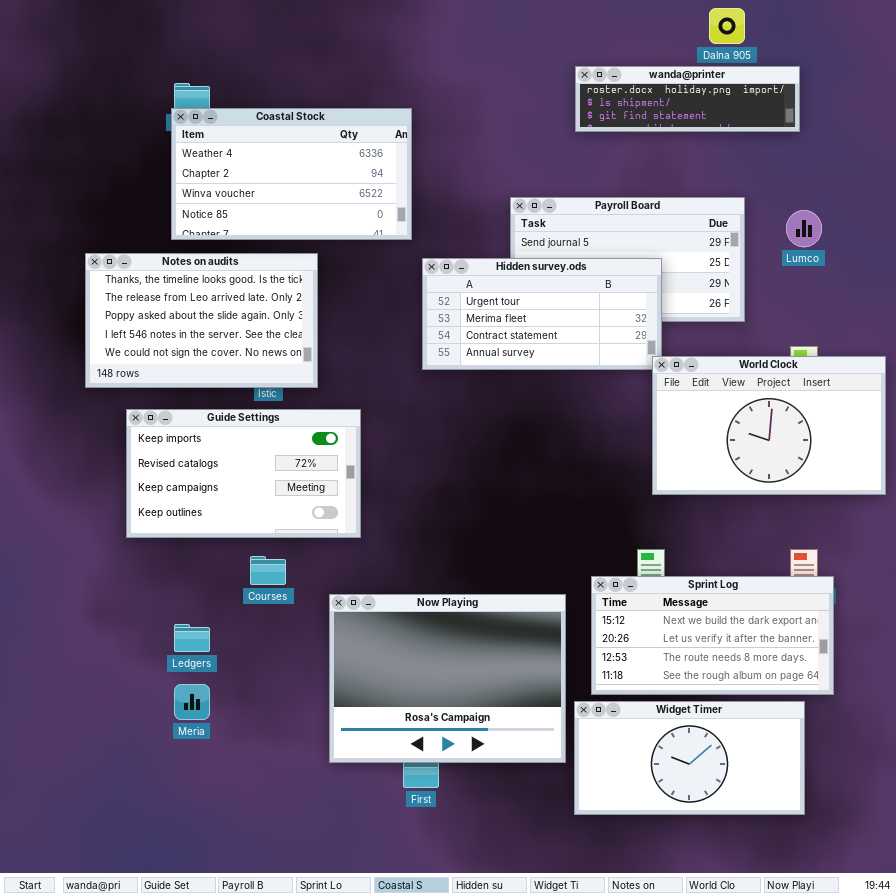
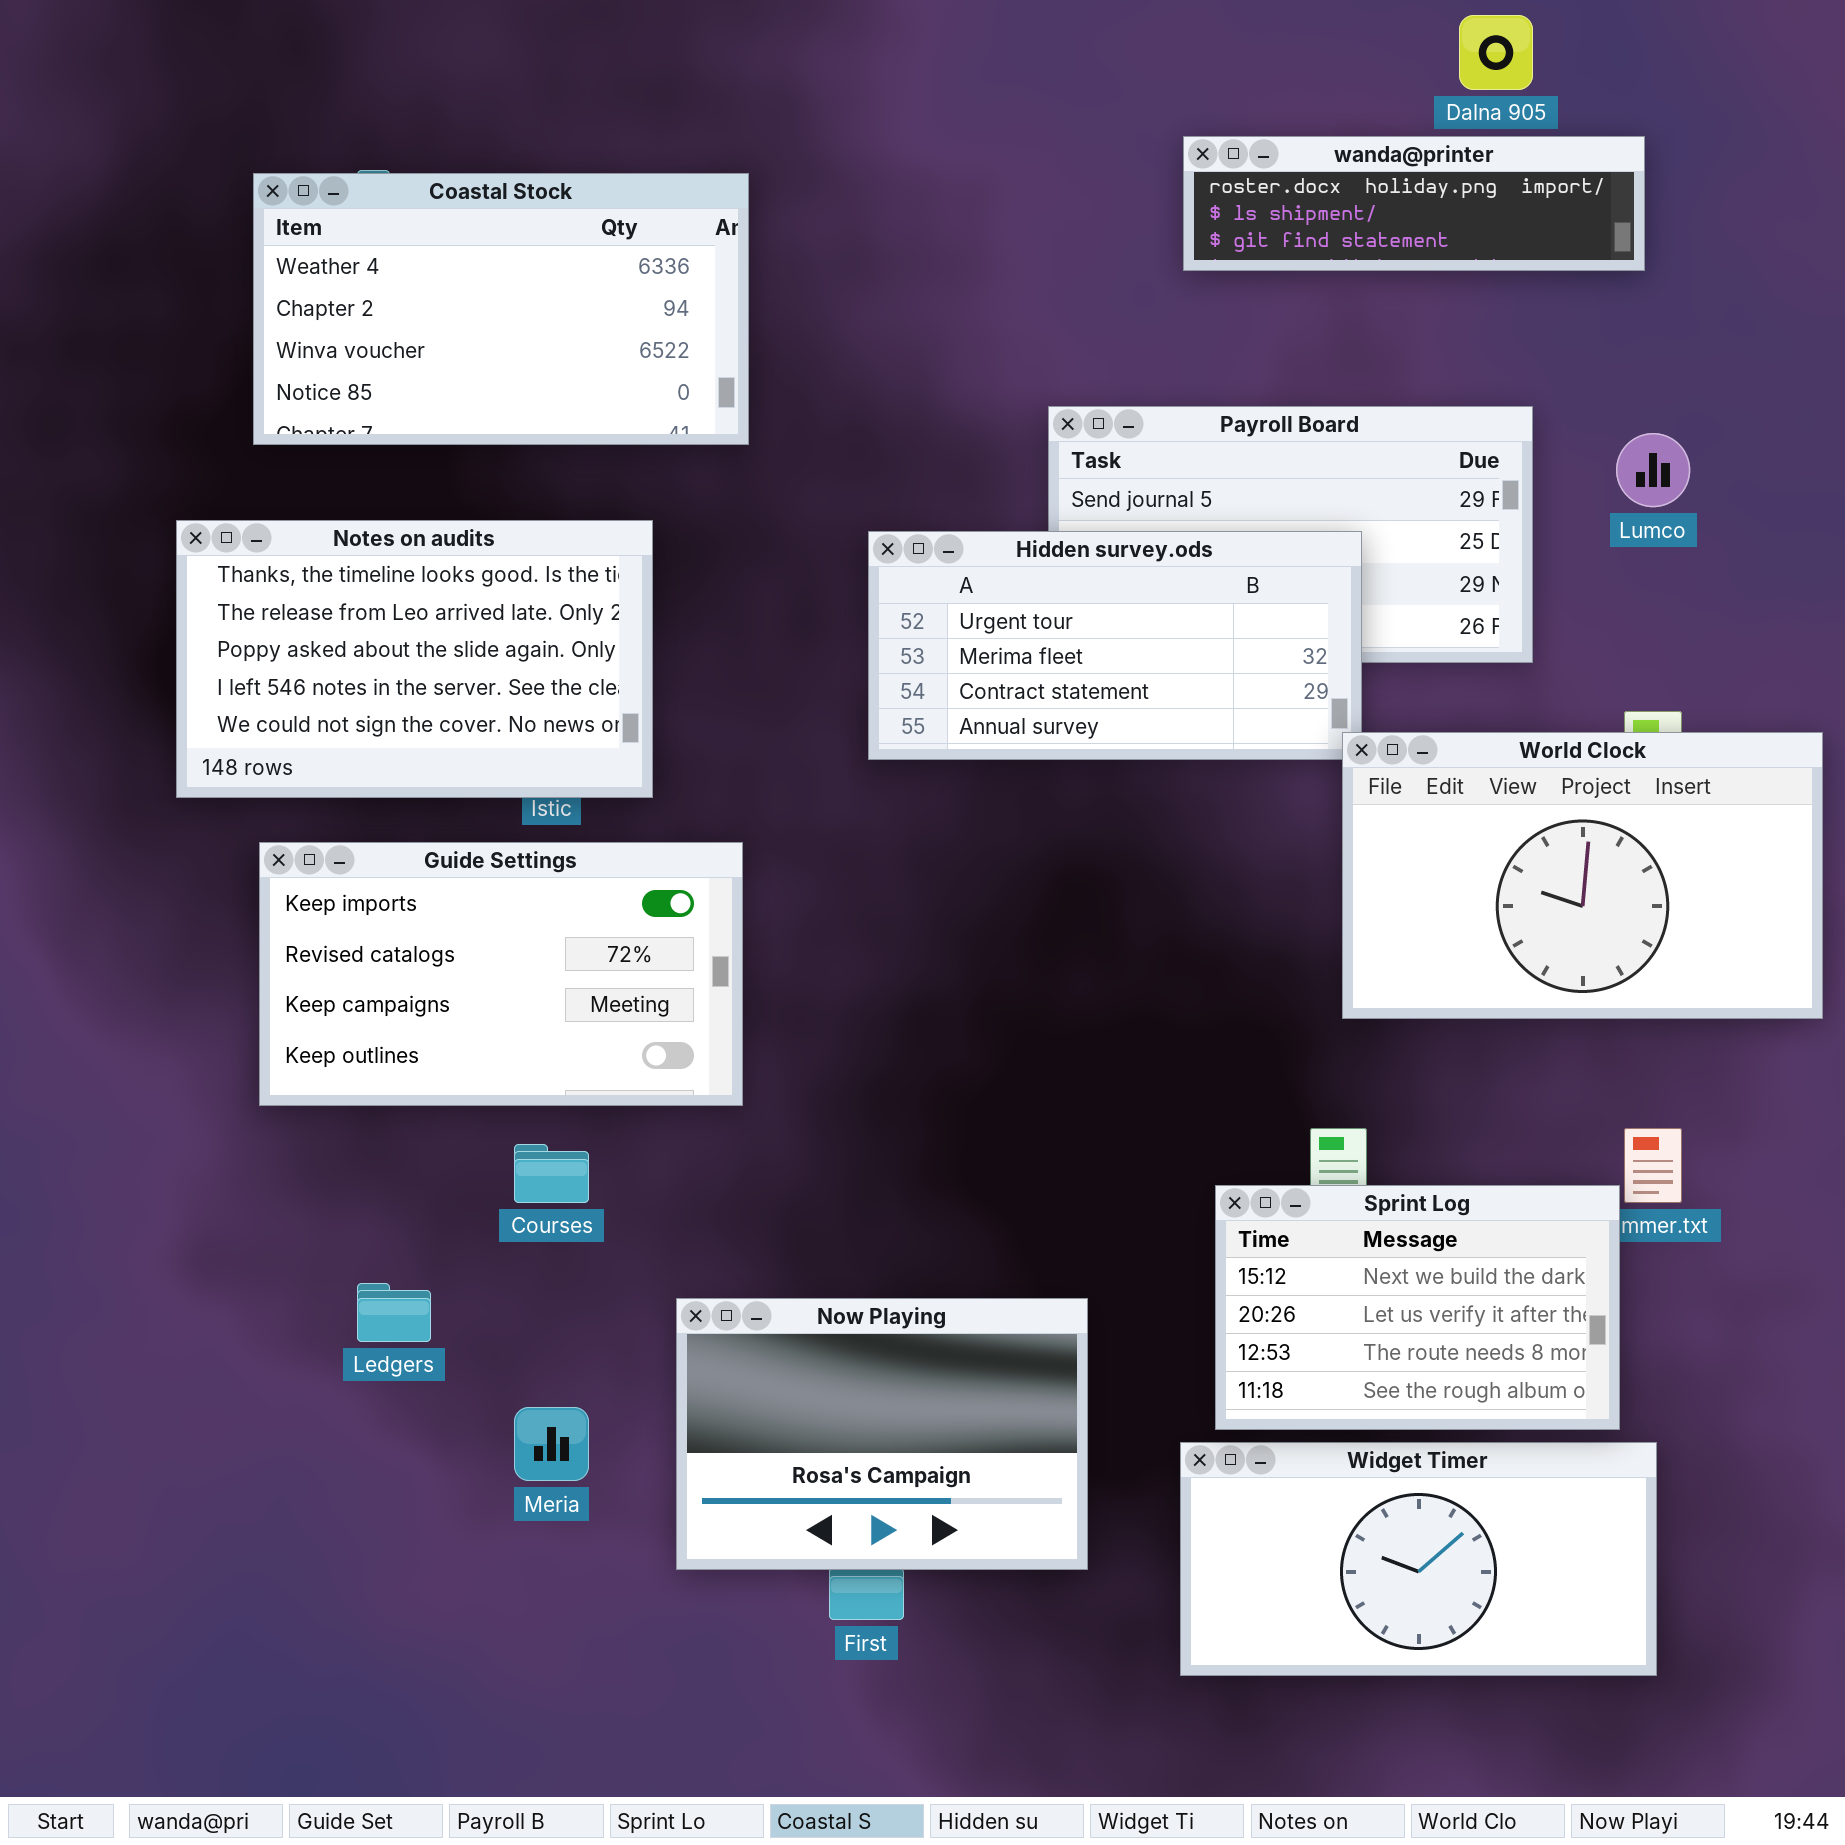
Coastal Stock: [171,108,412,240] -> [253,173,749,445], moved
Sprint Log: [591,576,834,695] -> [1215,1185,1620,1430], resized
Now Playing: [329,594,566,763] -> [676,1298,1088,1570], resized
Meria: [174,684,210,720] -> [514,1407,589,1481], moved

